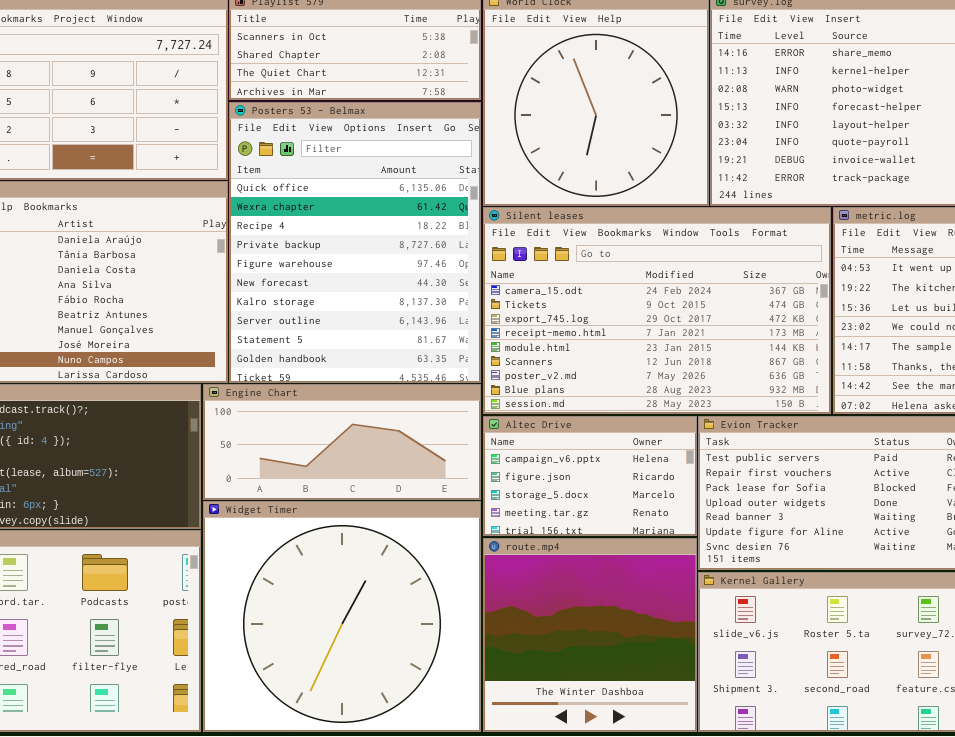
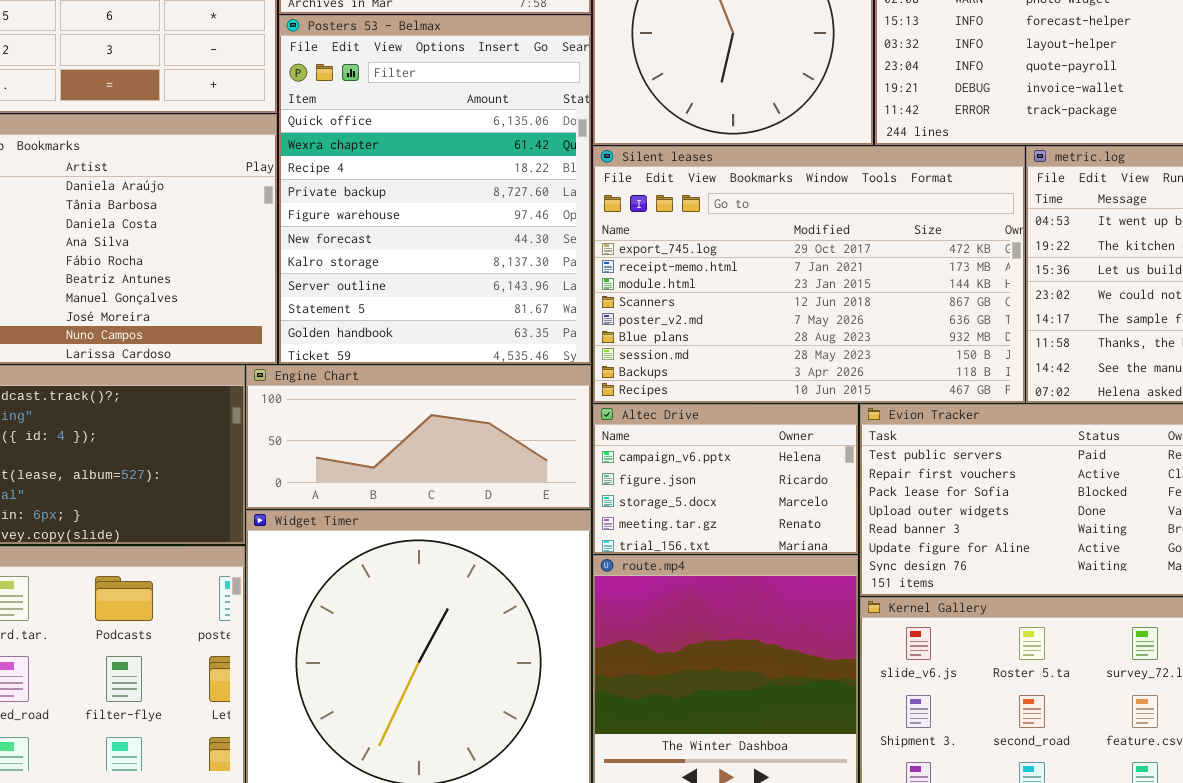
Silent leases: [483,207,831,414] -> [593,146,1025,403], scrolled down 2 rows

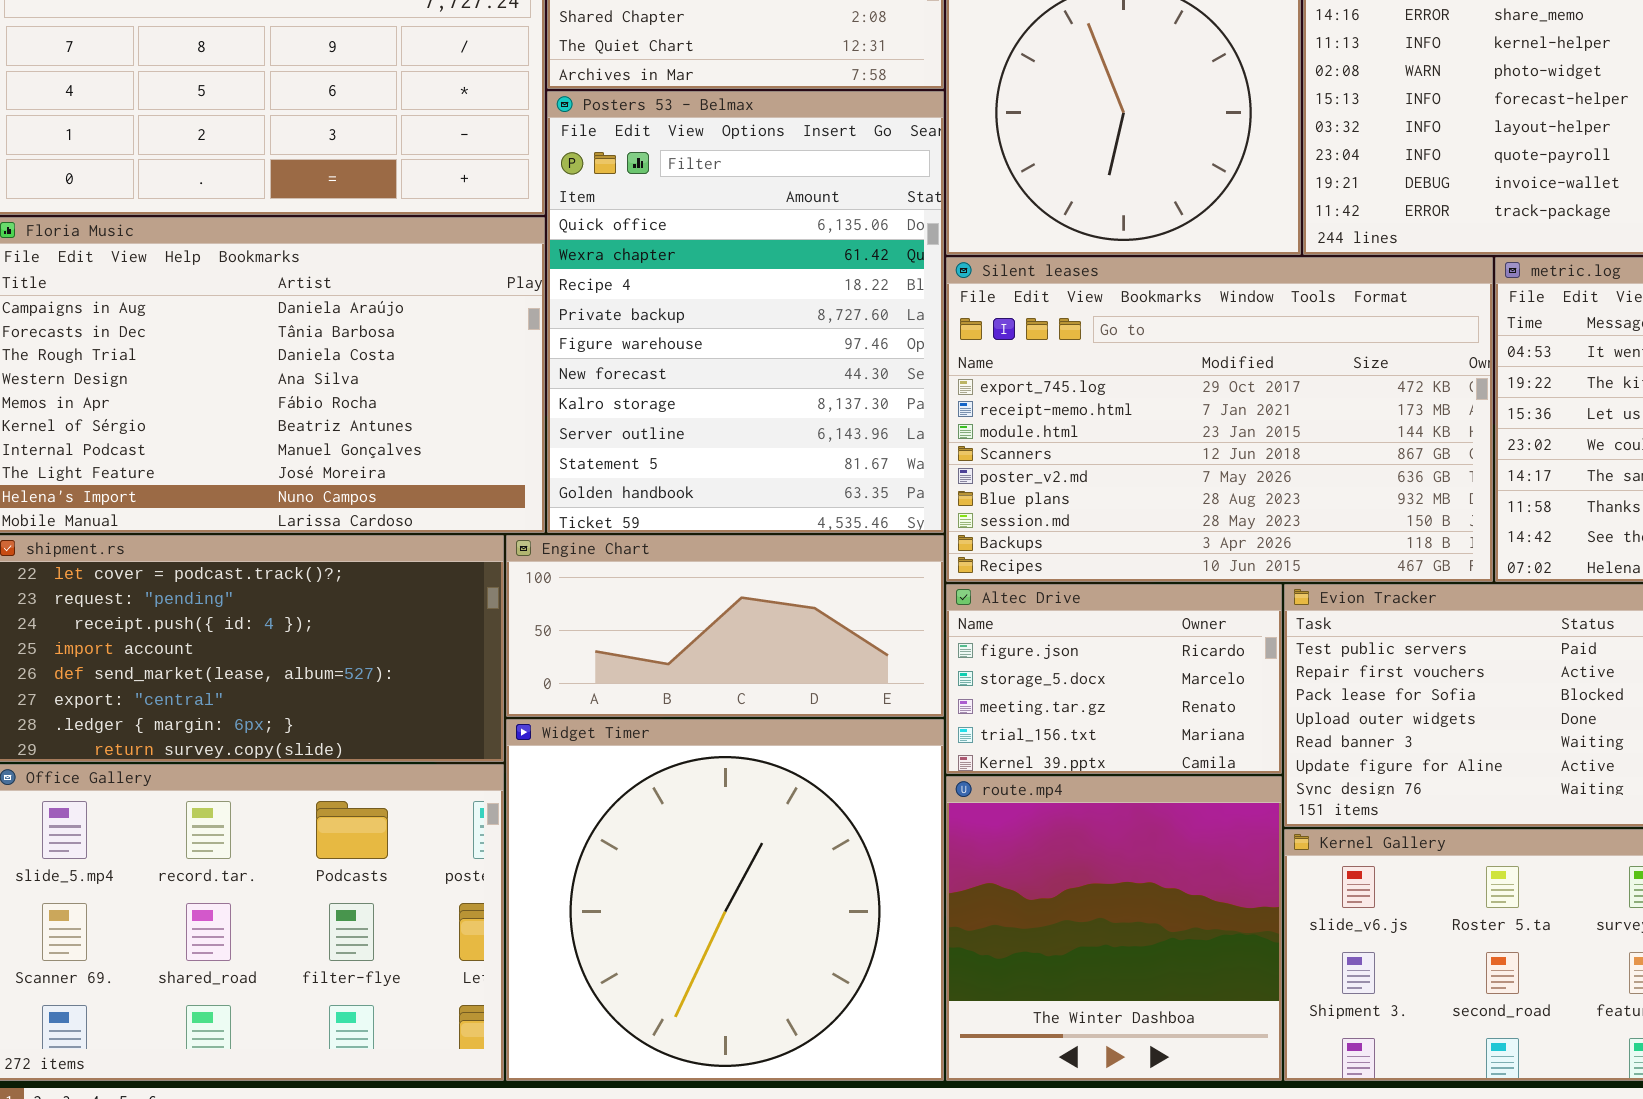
Altec Drive: [593,404,858,554] -> [946,584,1282,774], scrolled down 1 row

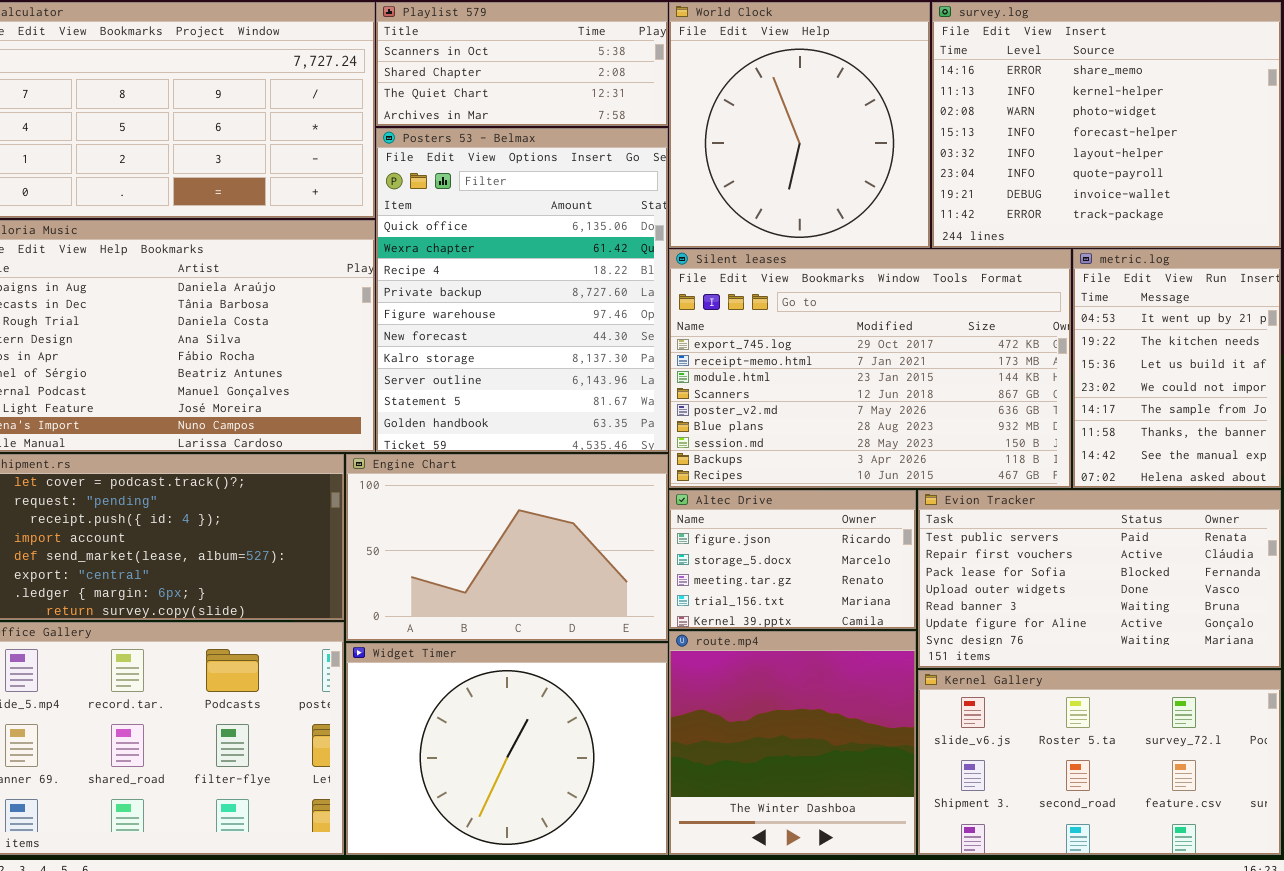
Engine Chart: [506,535,944,717] -> [346,454,668,641], resized
Widget Timer: [506,719,944,1081] -> [346,643,668,855], resized

